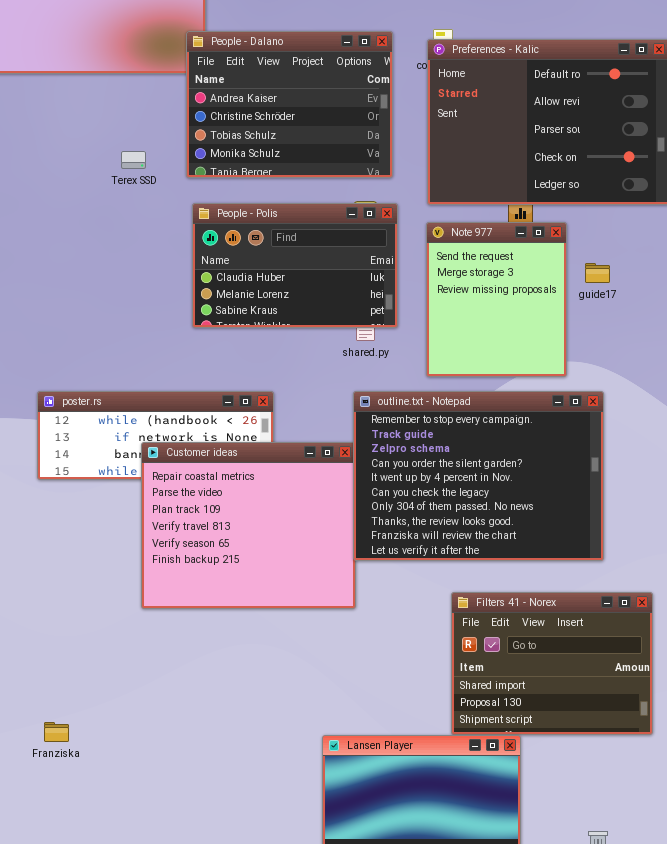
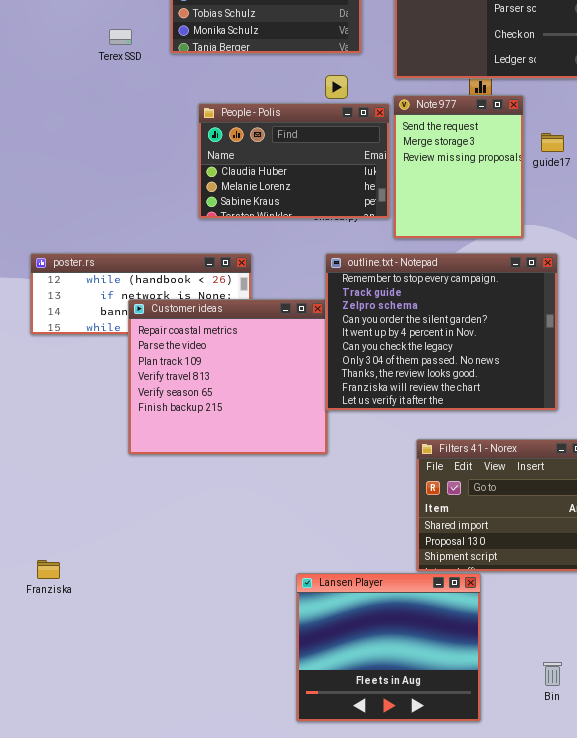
People - Polis: [192,203,398,328] -> [198,103,390,219], moved

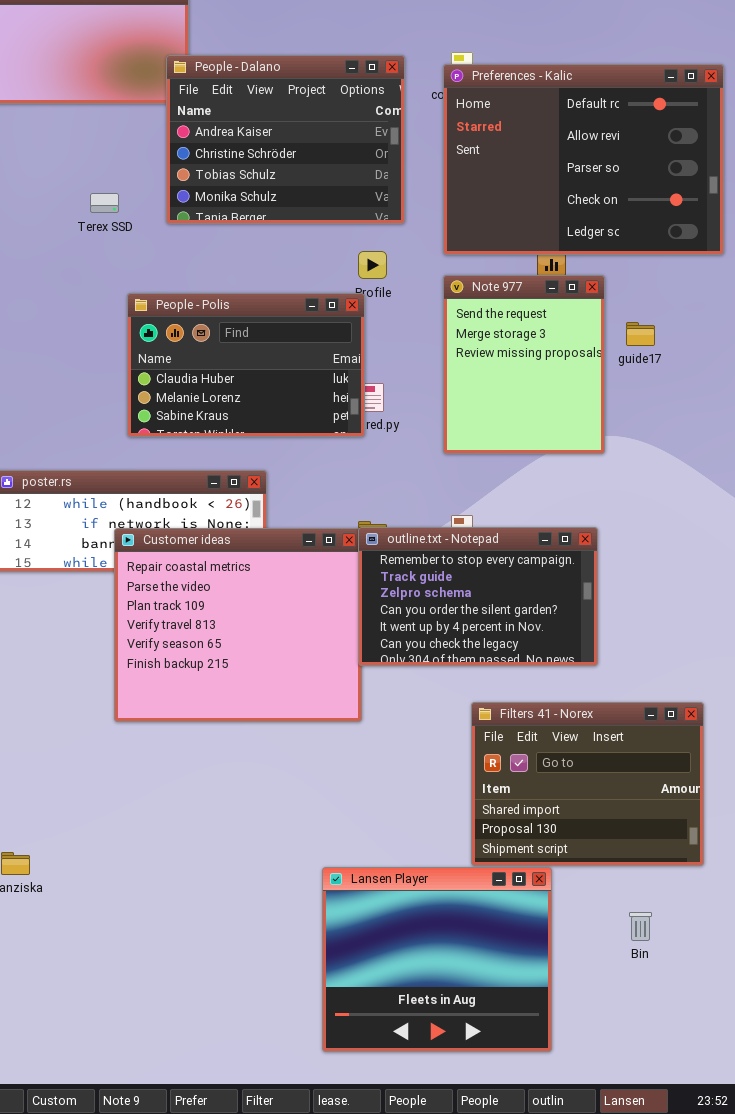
People - Polis: [198,103,390,219] -> [127,293,365,437], moved
outline.txt - Notepad: [325,253,558,411] -> [358,527,598,666], resized
Bin: [543,662,562,686] -> [629,912,652,941], moved

